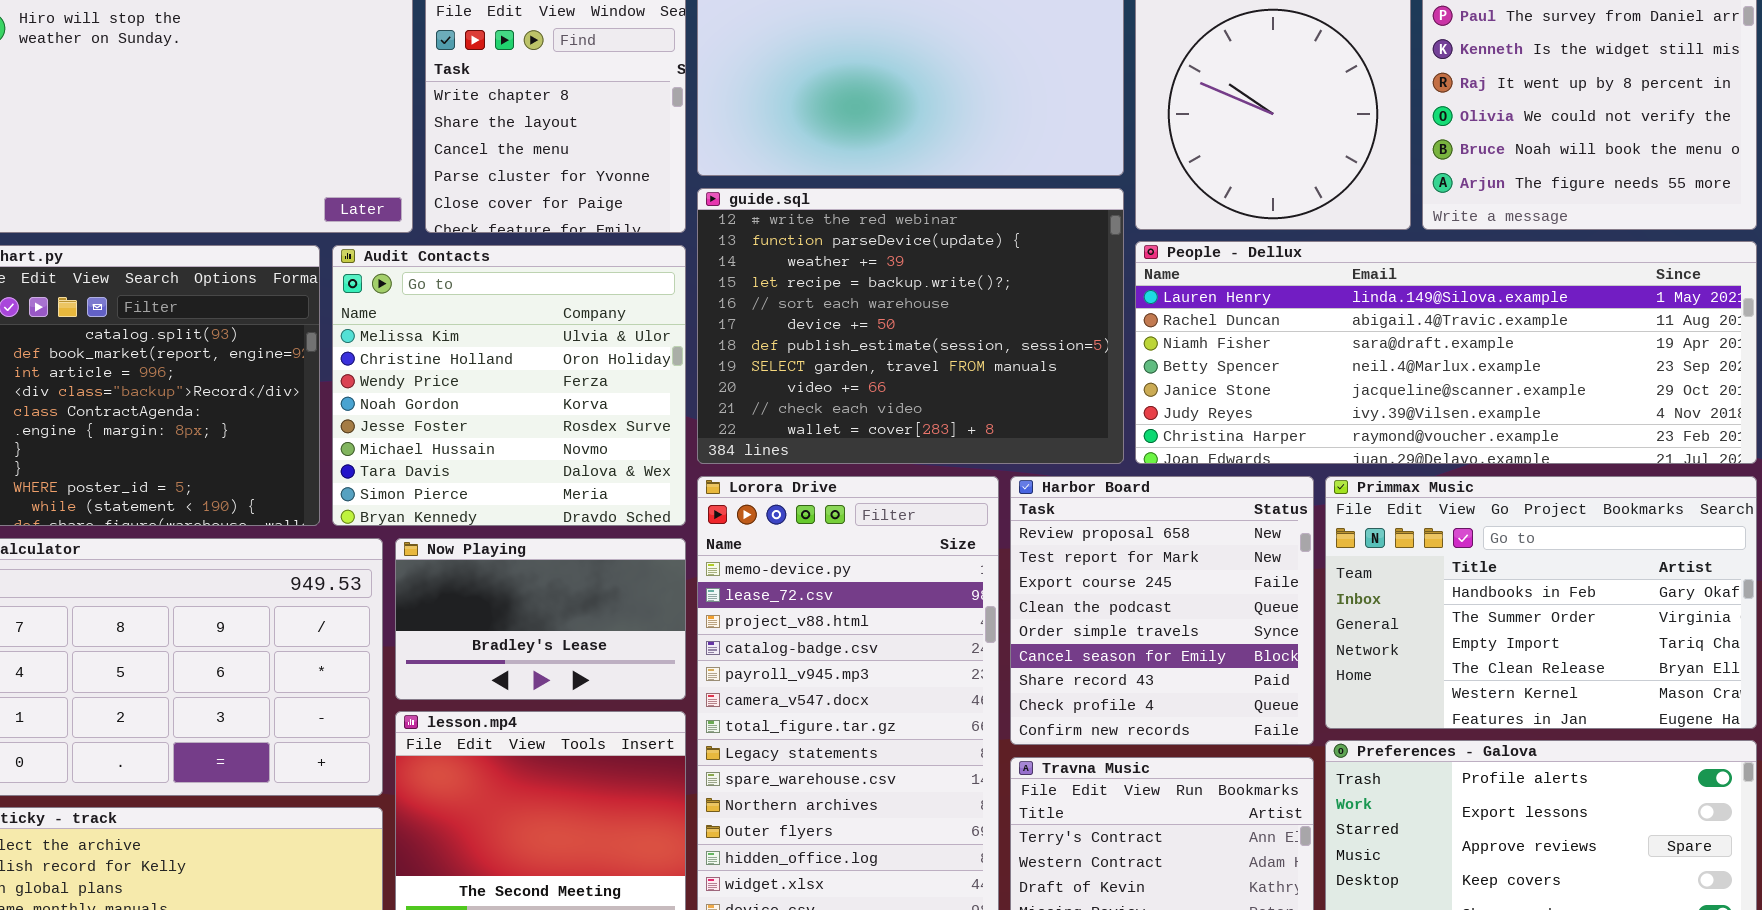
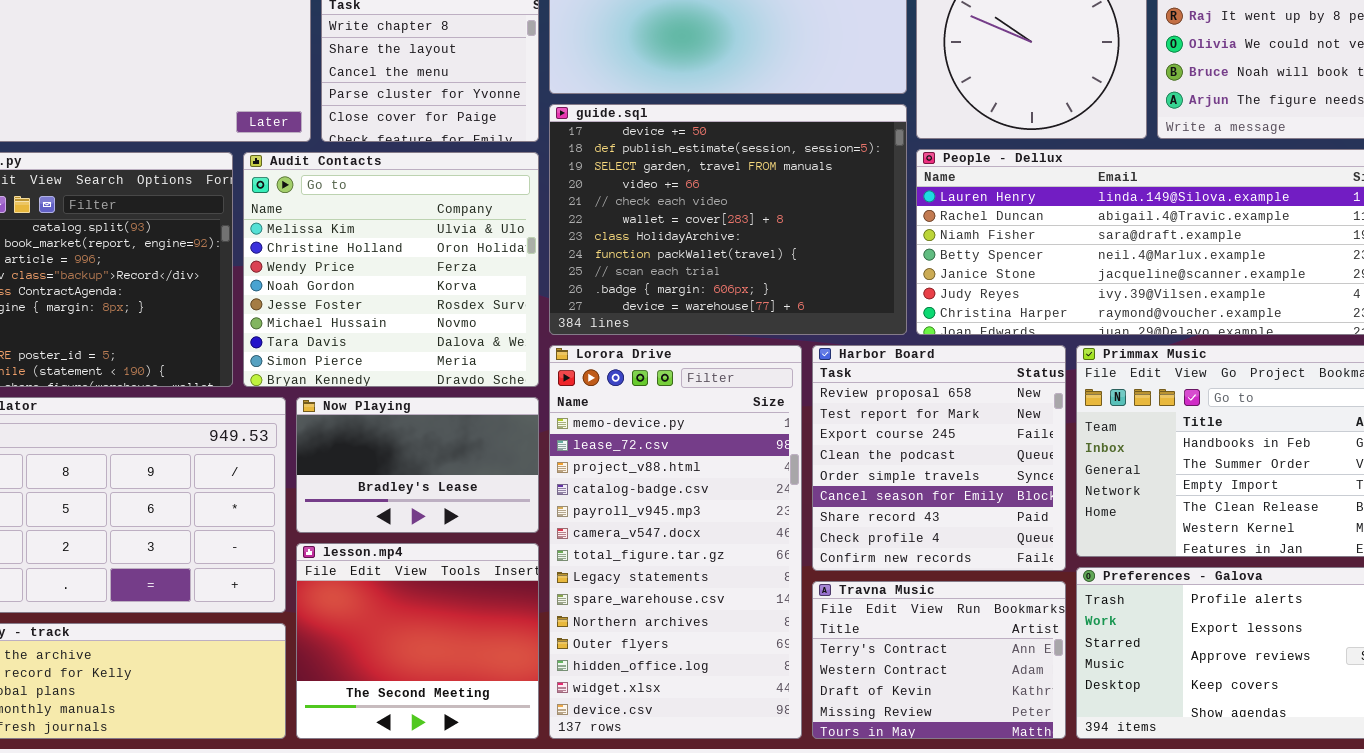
guide.sql: [697,188,1124,464] -> [549,104,907,335], scrolled down 5 rows

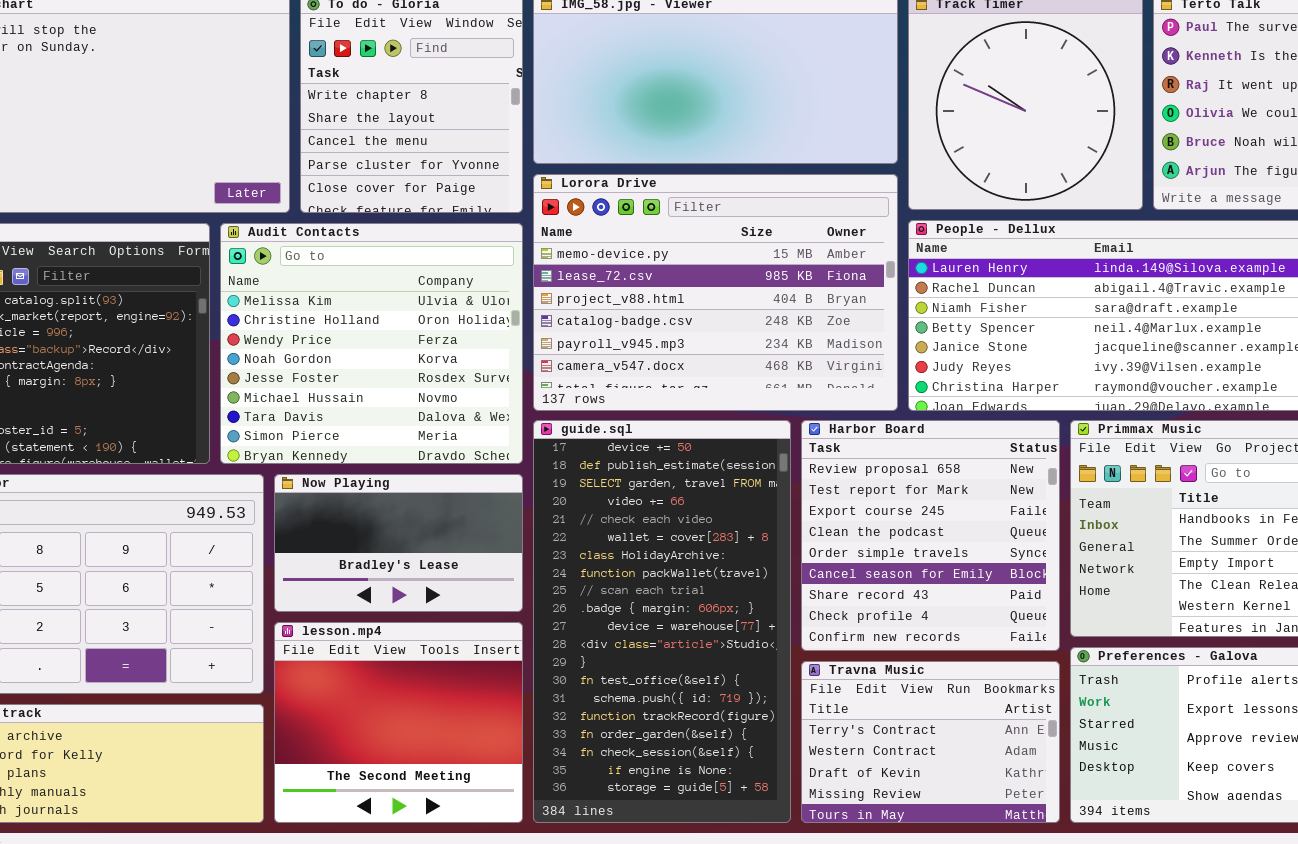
guide.sql: [549,104,907,335] -> [533,420,791,823], moved, resized
Lorora Drive: [549,345,802,739] -> [533,174,898,411], moved, resized

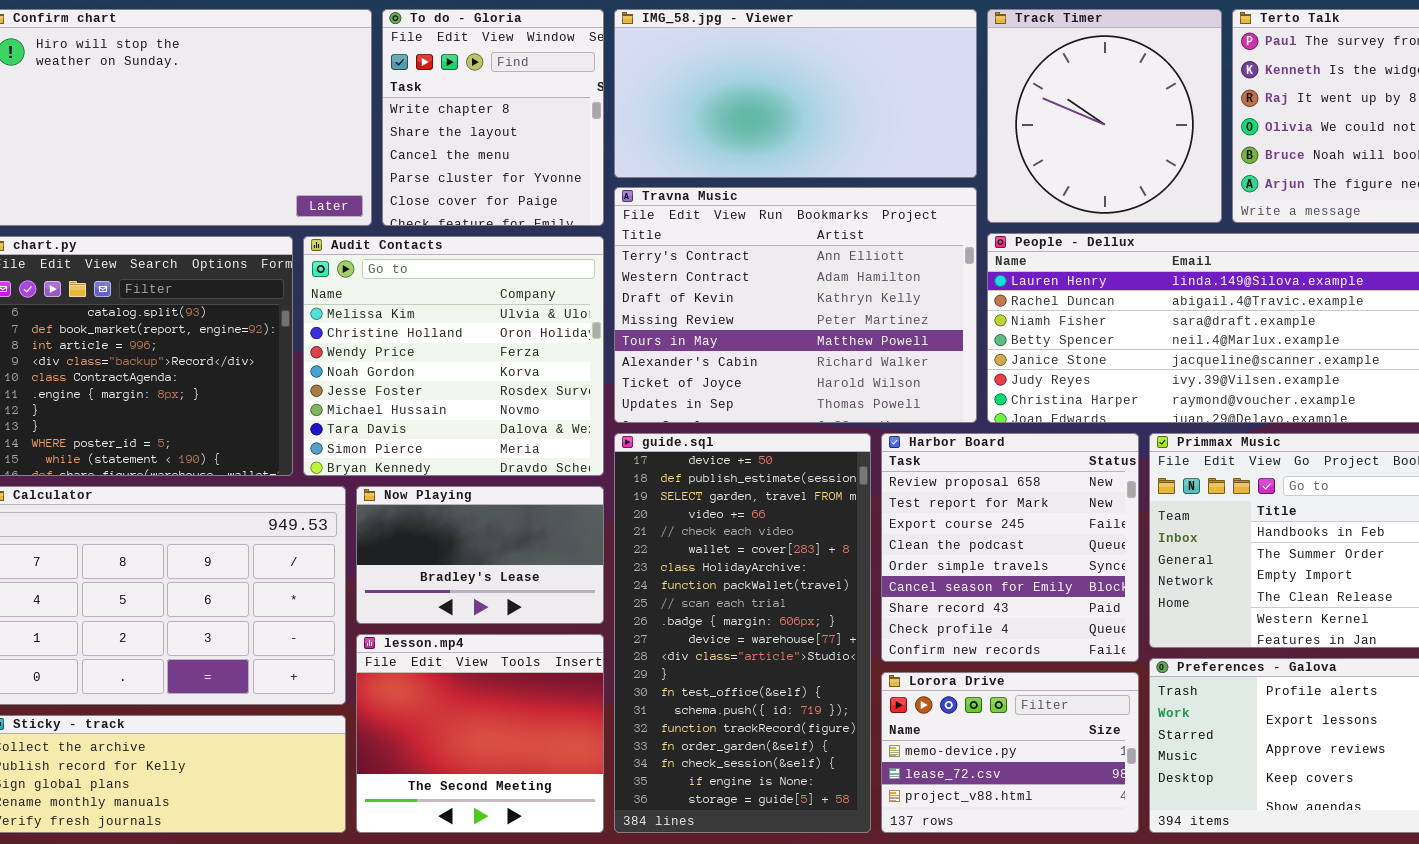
Lorora Drive: [533,174,898,411] -> [881,672,1139,833], moved, resized
Travna Music: [801,661,1060,823] -> [614,187,977,423], moved, resized

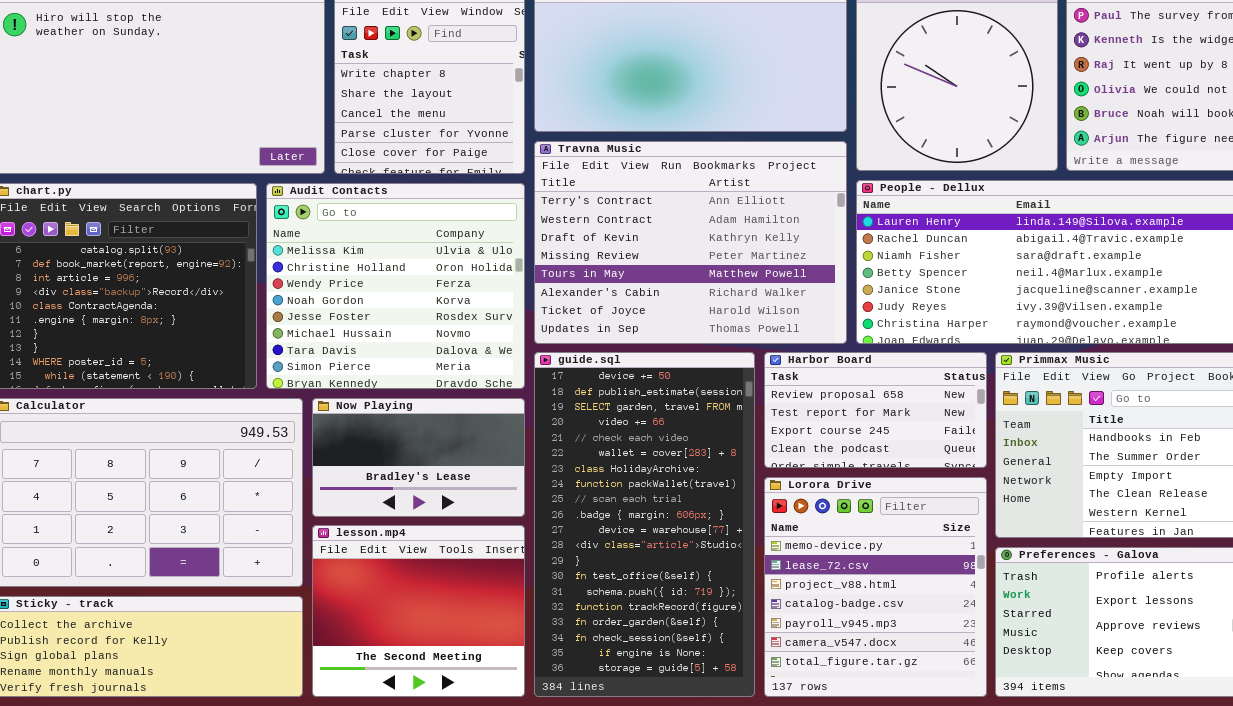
Harbor Board: [881,433,1139,662] -> [764,352,987,468], resized
Lorora Drive: [881,672,1139,833] -> [764,477,987,697], resized

